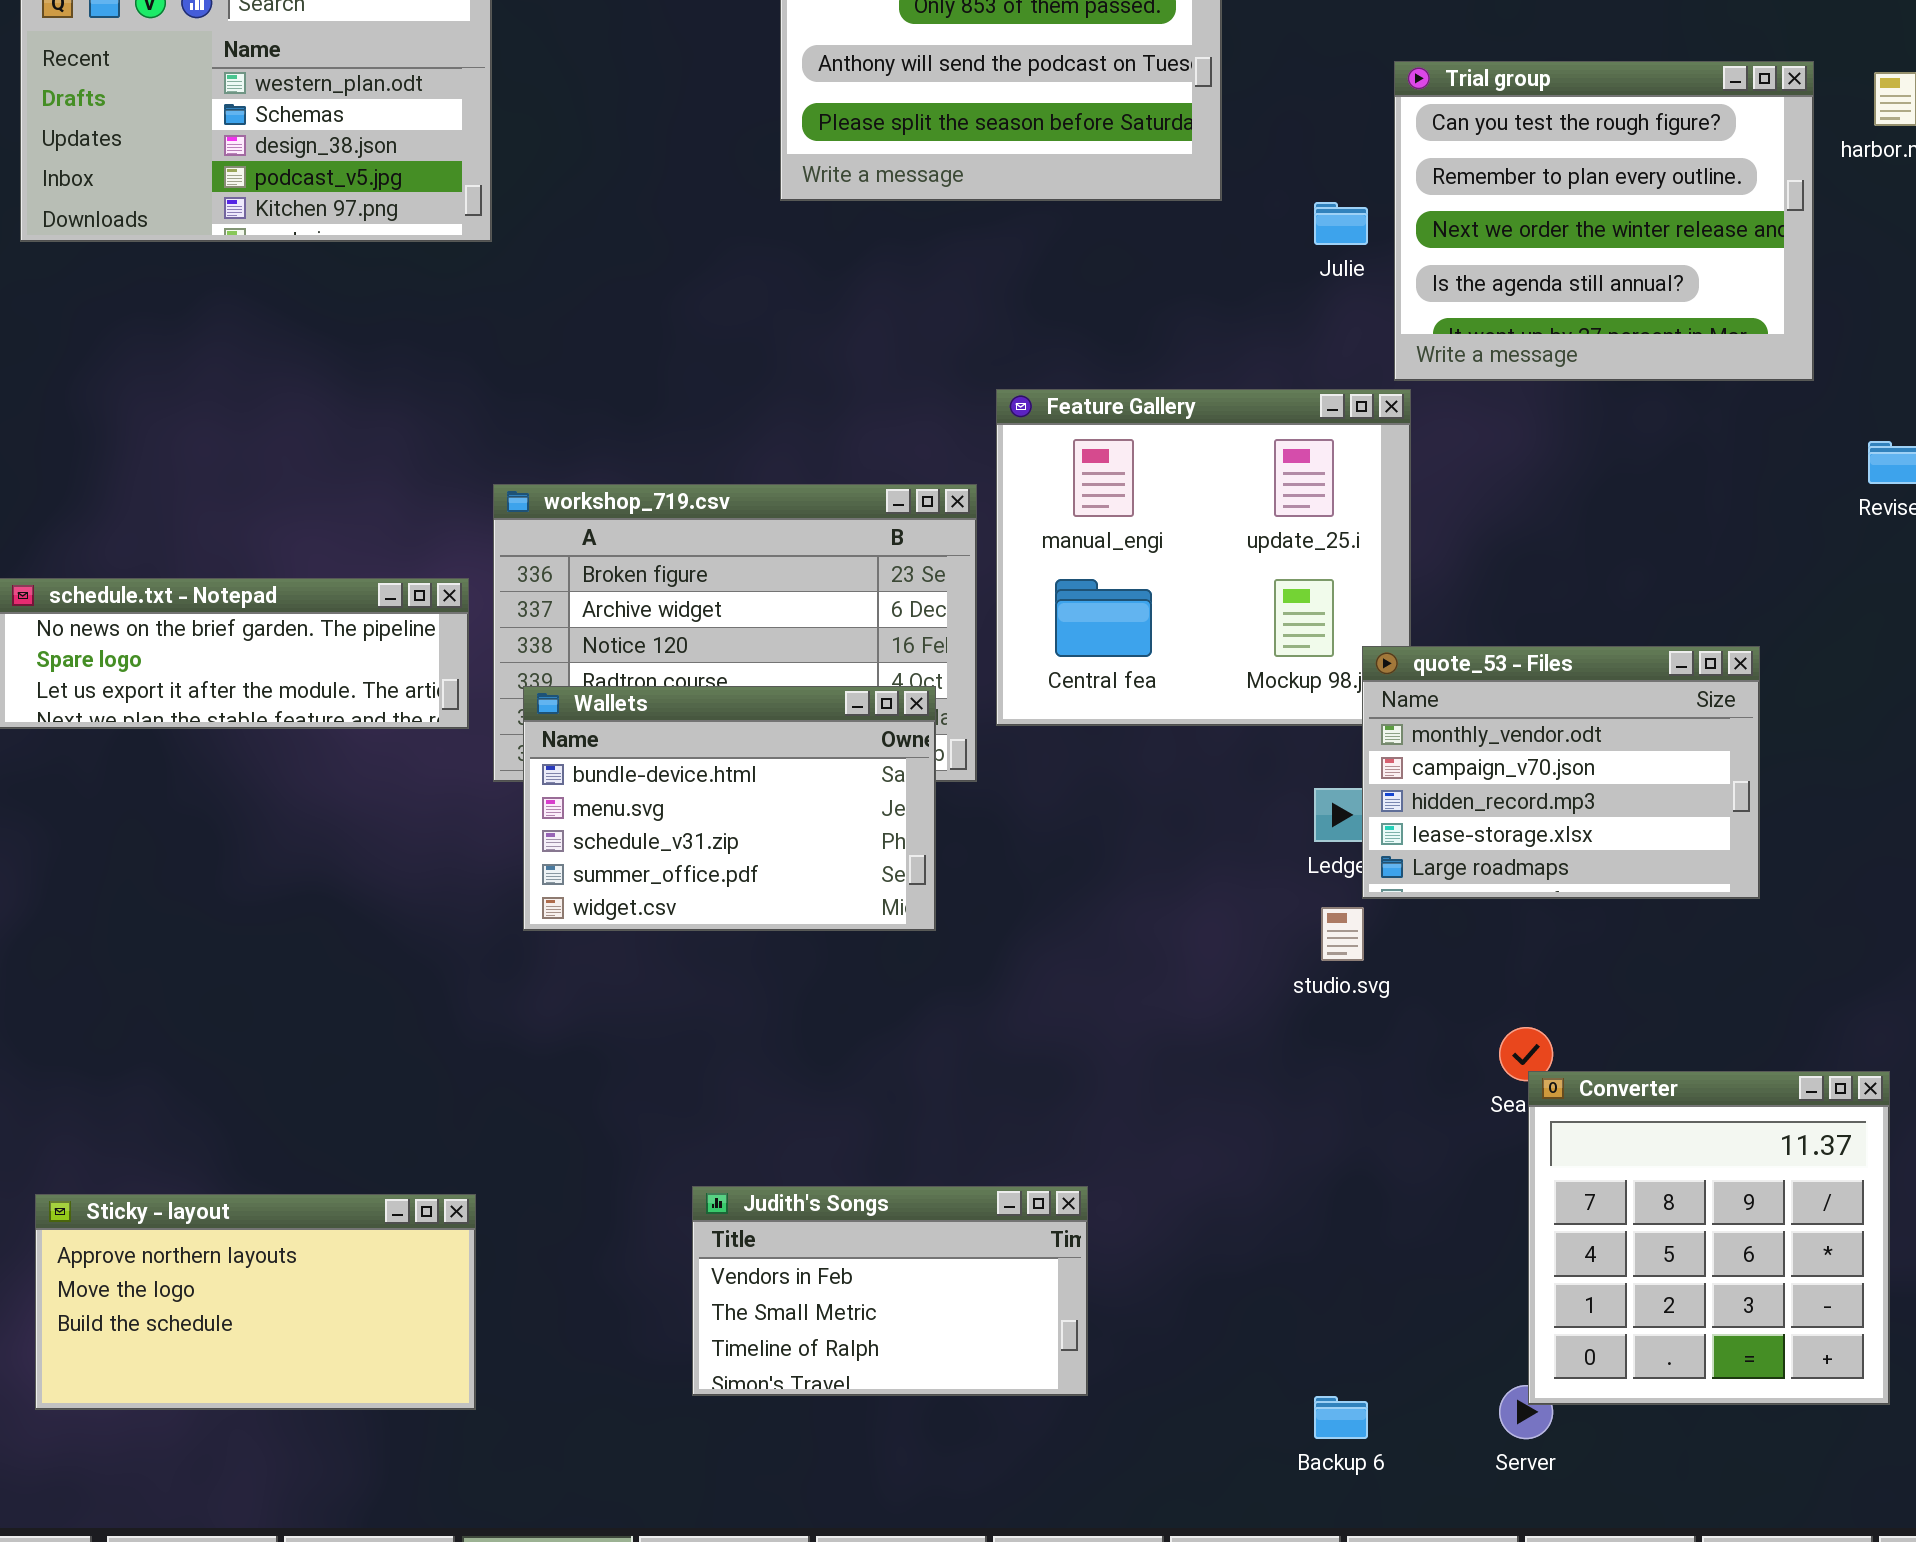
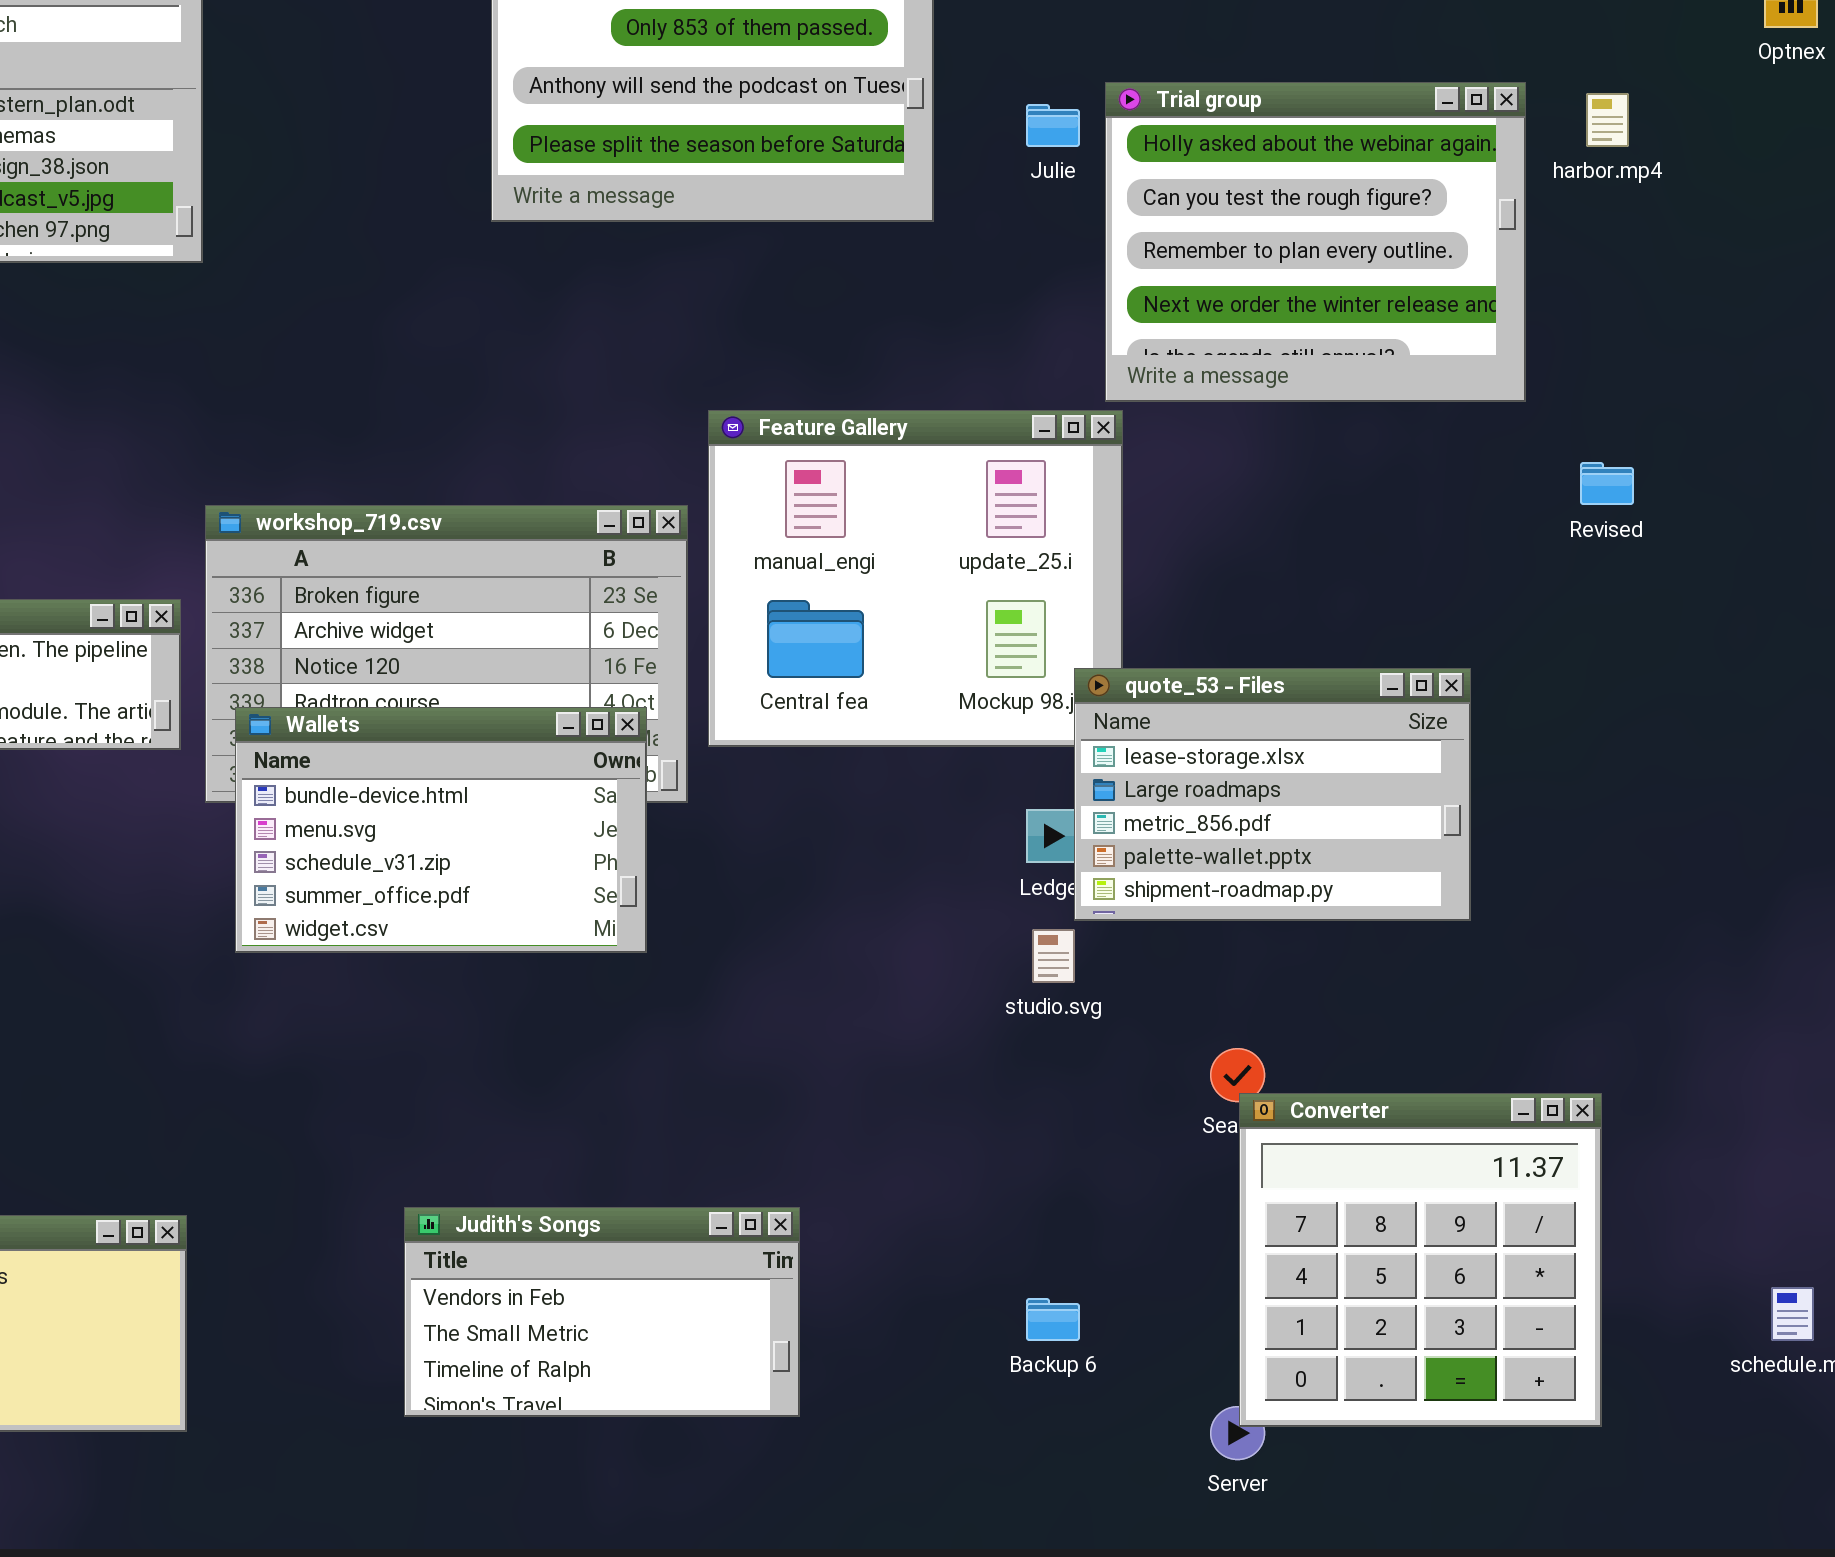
Trial group: [1394,61,1814,381] -> [1105,82,1526,402], scrolled up 1 row
Julie: [1314,202,1368,245] -> [1026,104,1080,147], moved
quote_53 - Files: [1362,646,1760,899] -> [1074,668,1471,921], scrolled down 3 rows
Backup 6: [1314,1396,1368,1439] -> [1026,1298,1080,1341], moved

